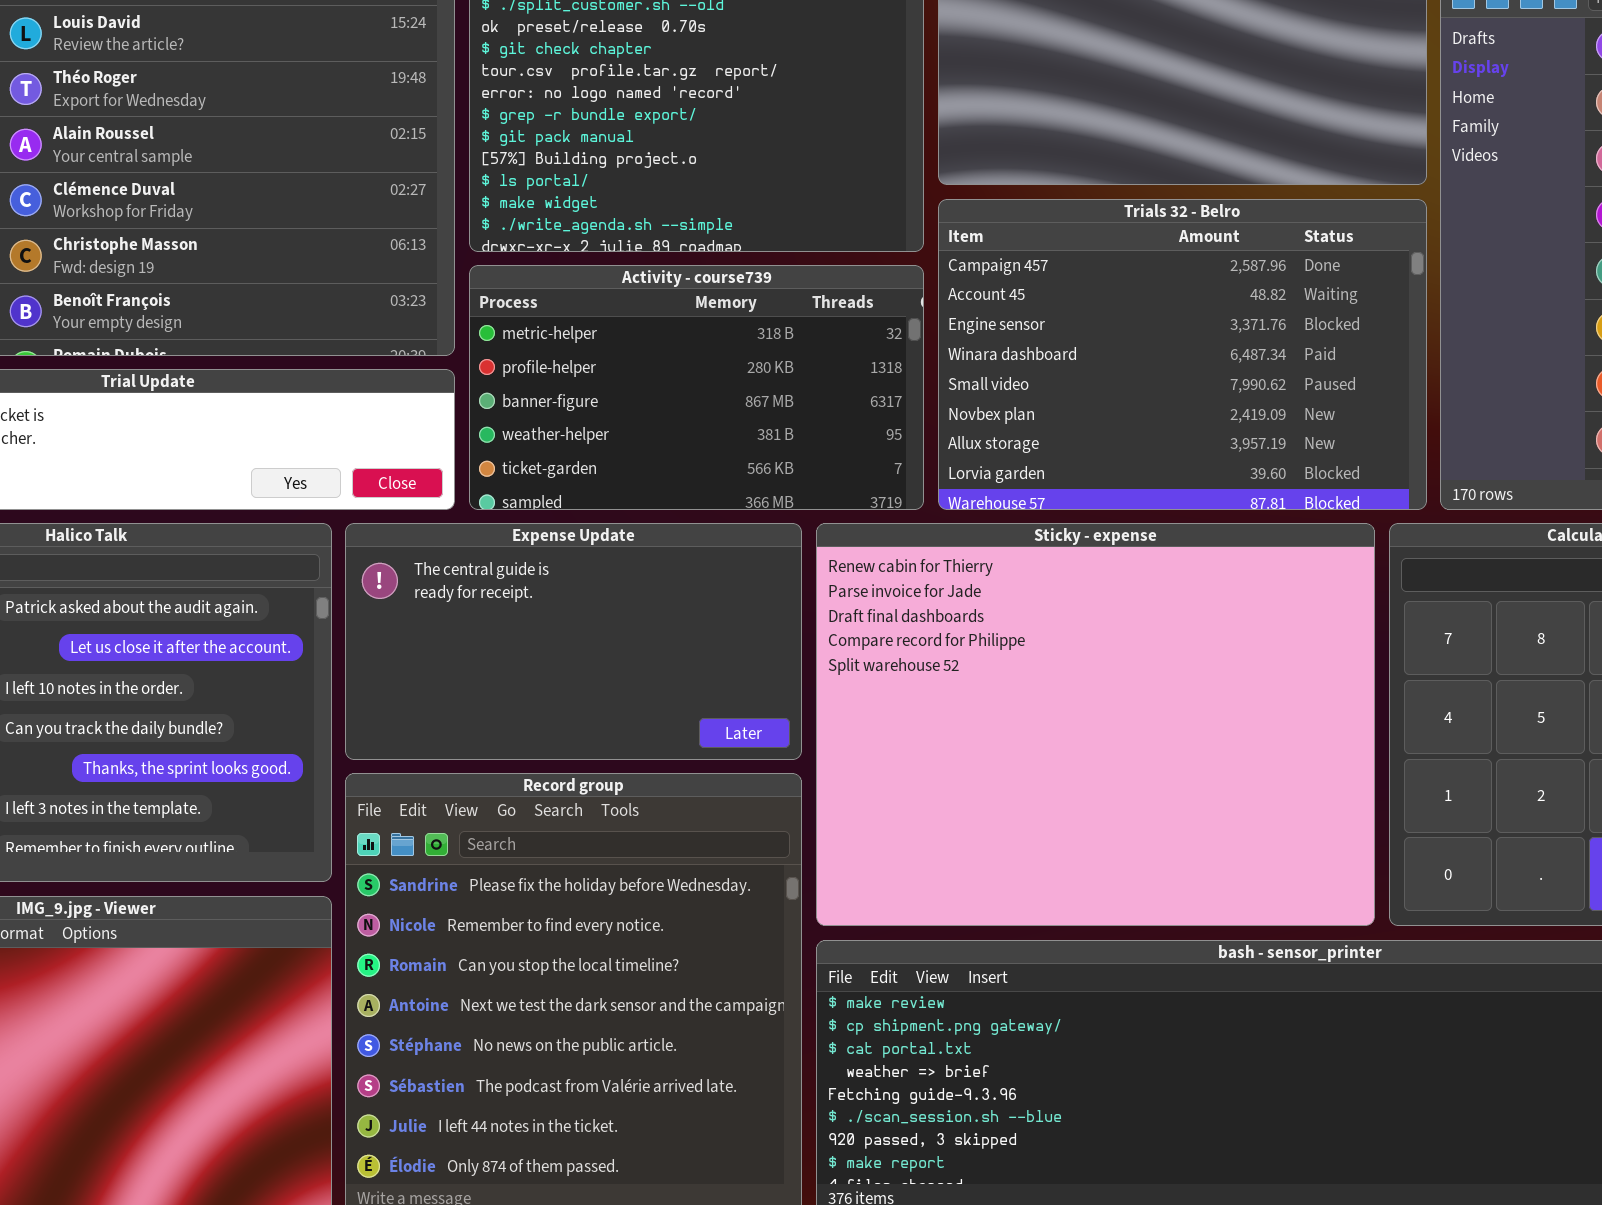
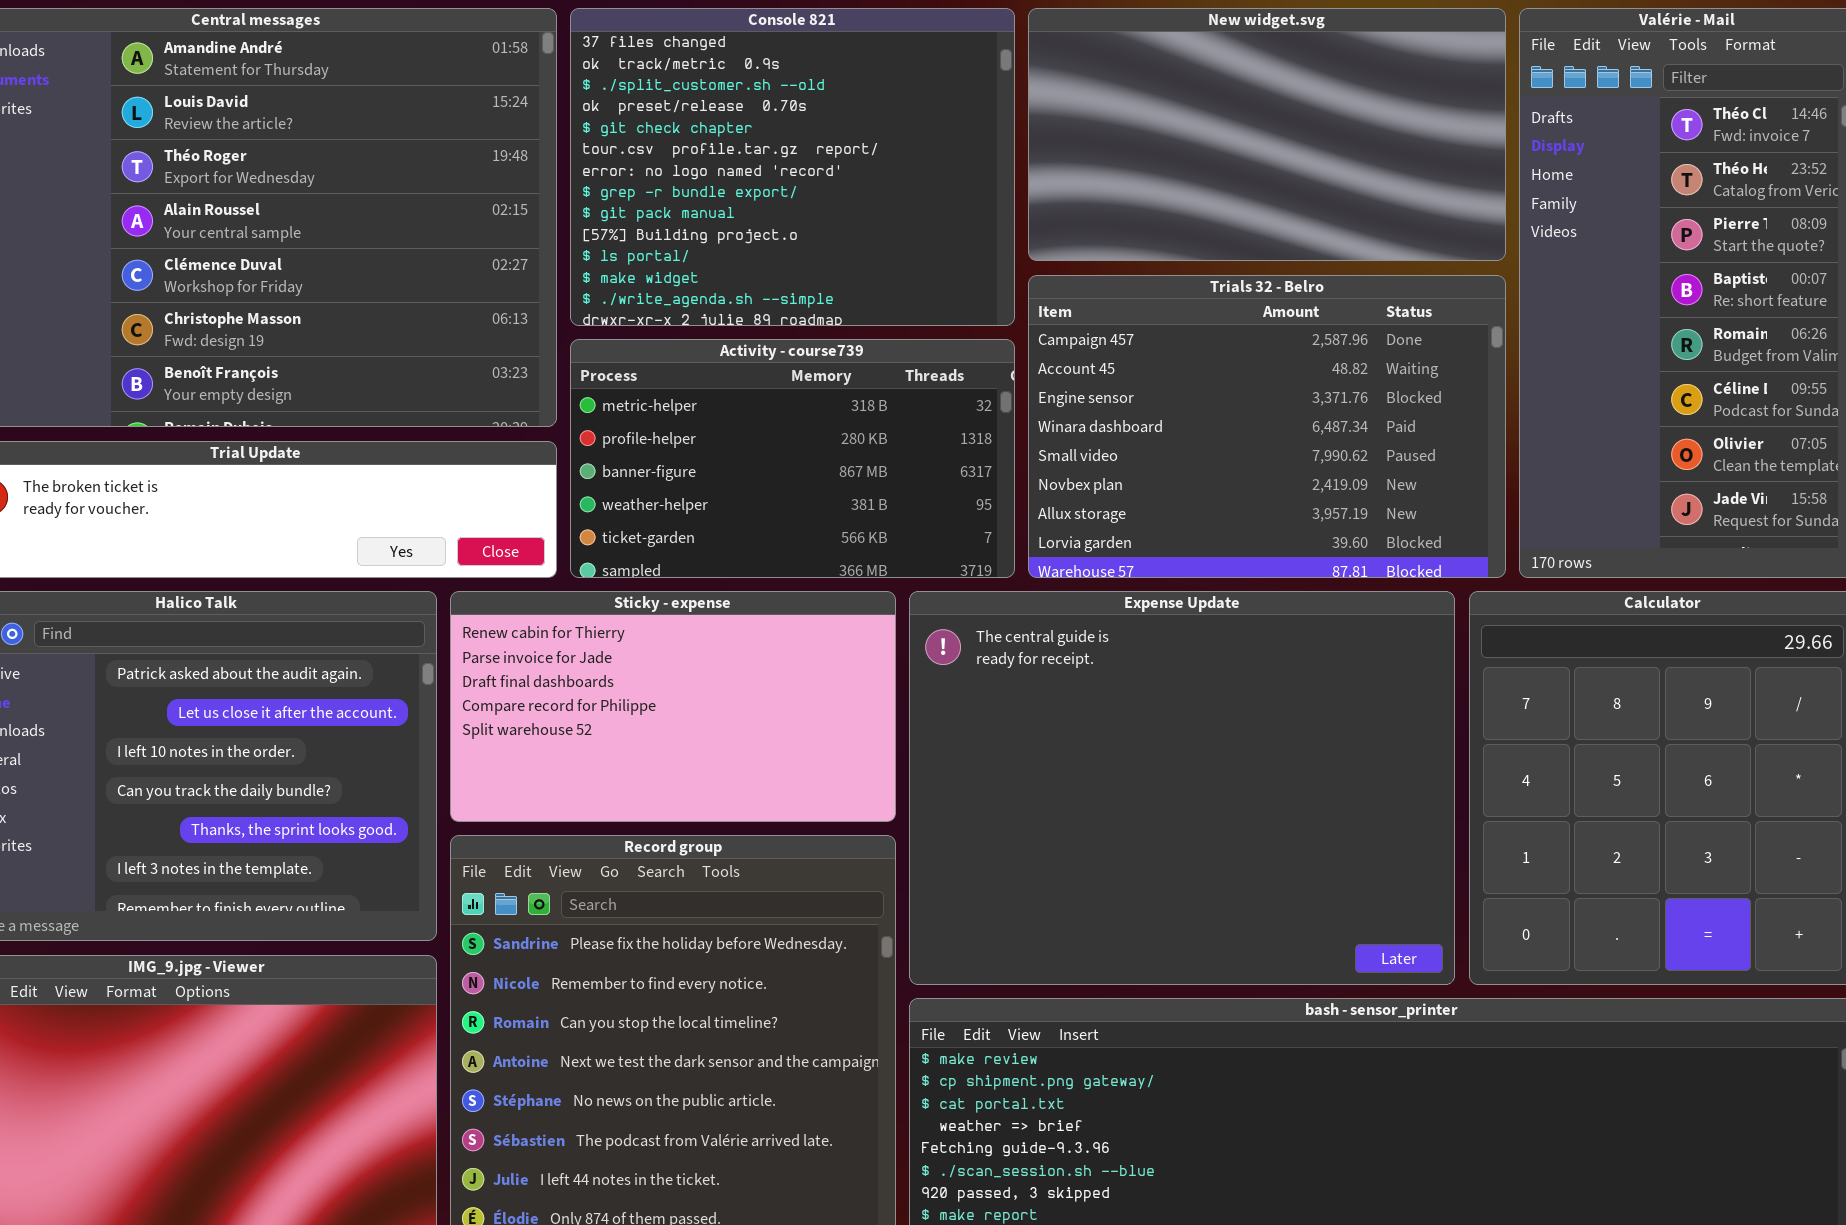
Expense Update: [345,523,802,760] -> [909,591,1455,985], moved, resized
Sticky - expense: [816,523,1375,926] -> [450,591,896,822], moved, resized

